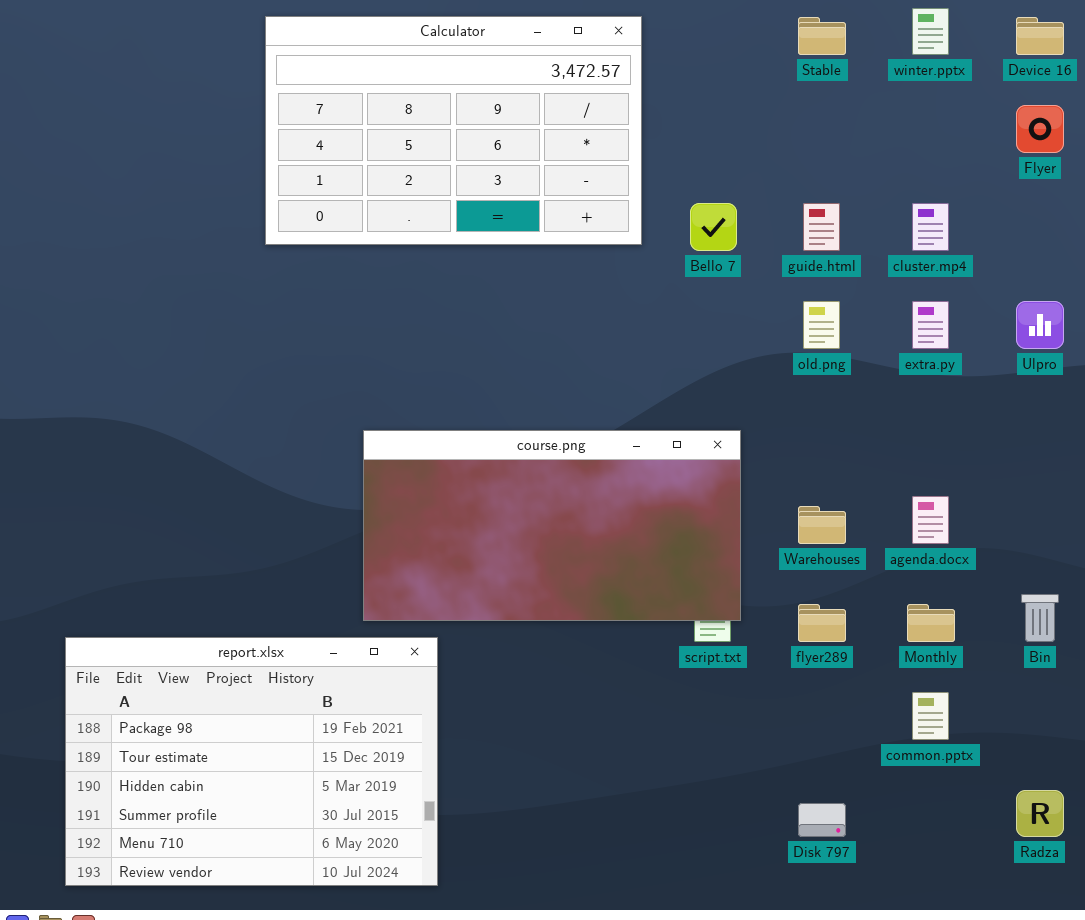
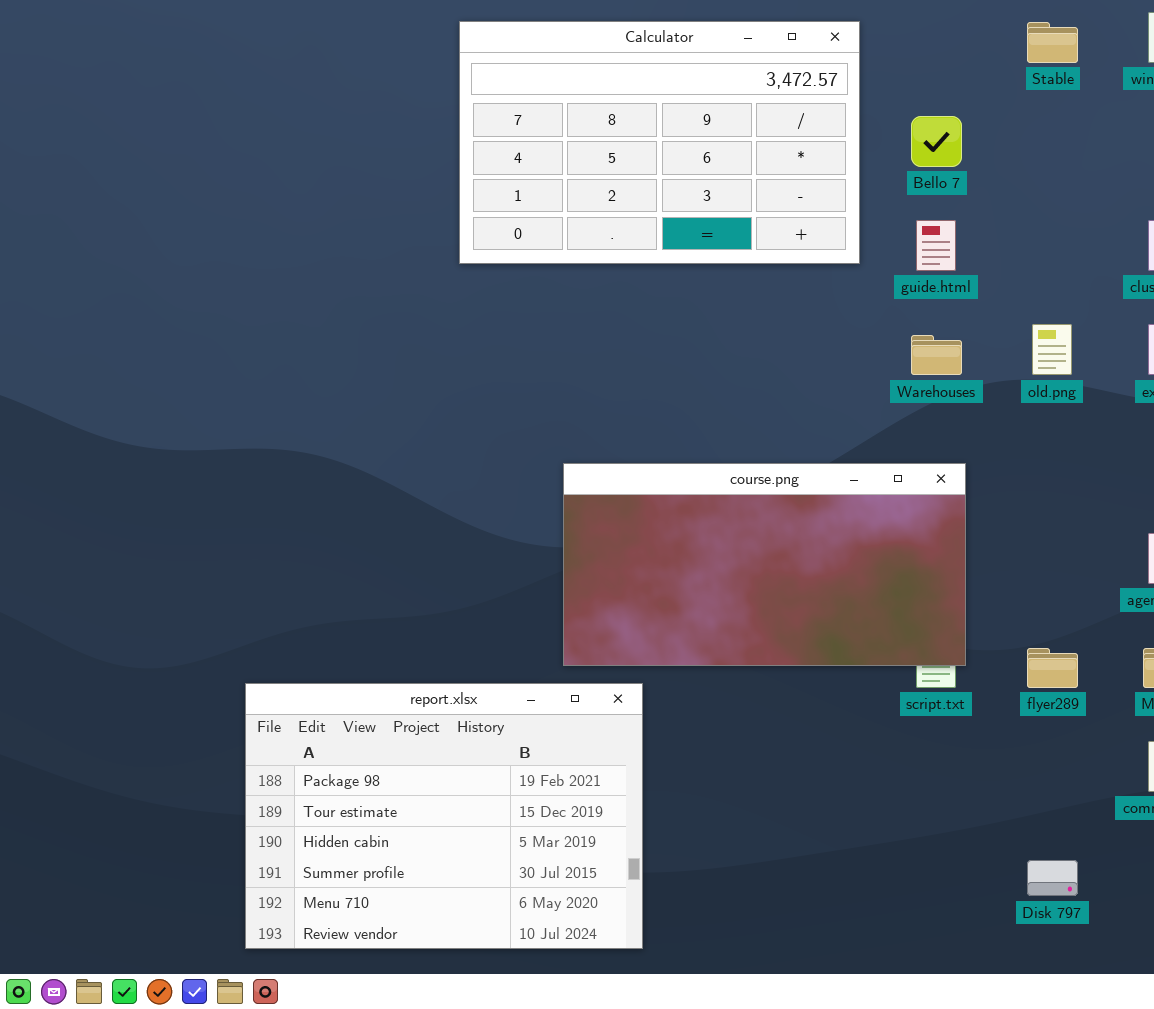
Bello 7: [690,203,737,251] -> [911,116,962,167], moved
guide.html: [803,203,840,251] -> [916,220,956,271], moved
Warehouses: [798,506,846,544] -> [911,335,962,375], moved

